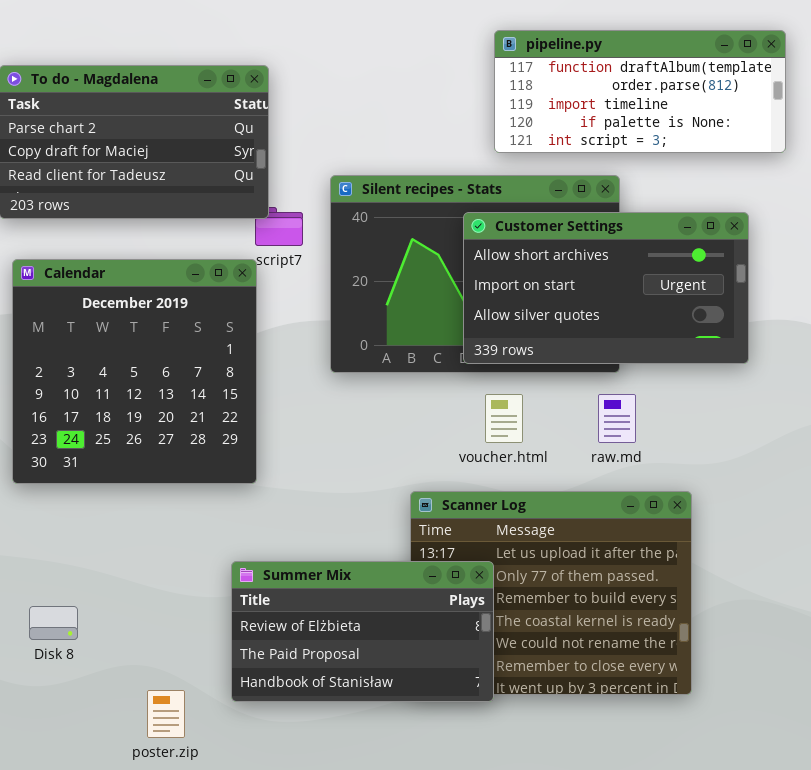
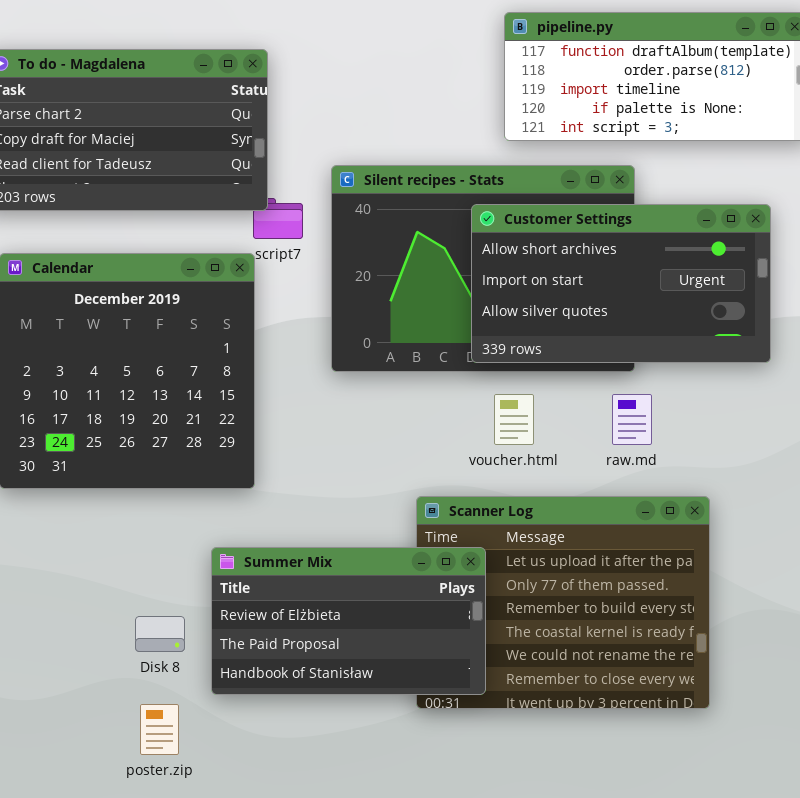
Summer Mix: [231,561,494,702] -> [211,547,486,695], moved
Disk 8: [29,606,78,640] -> [135,616,185,652], moved

